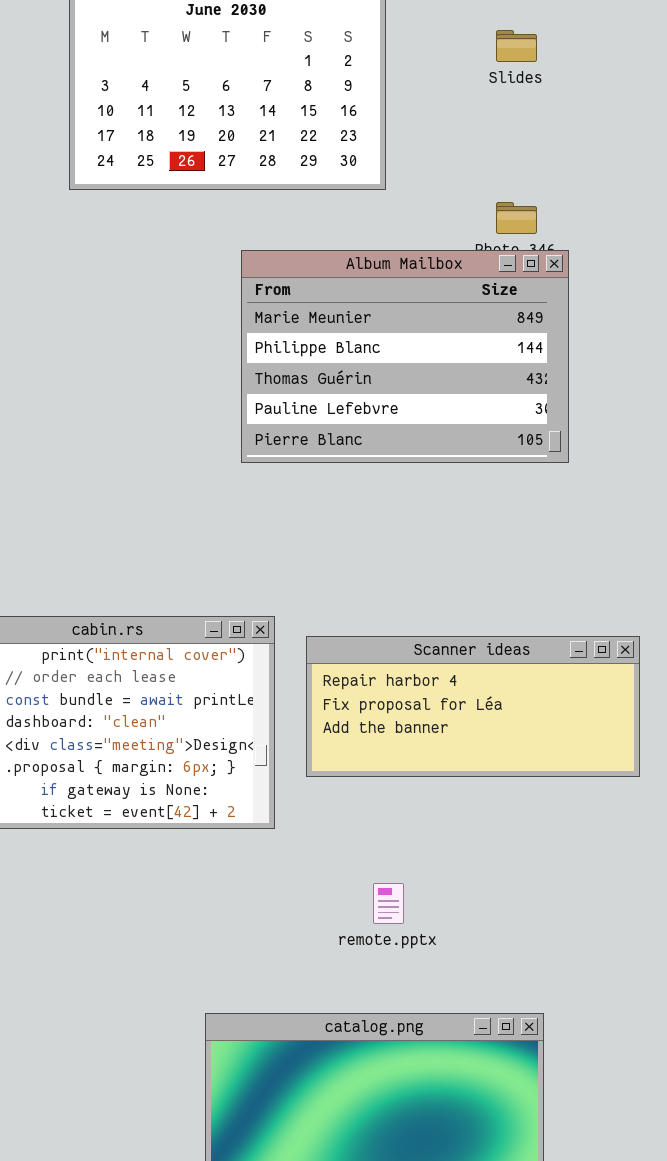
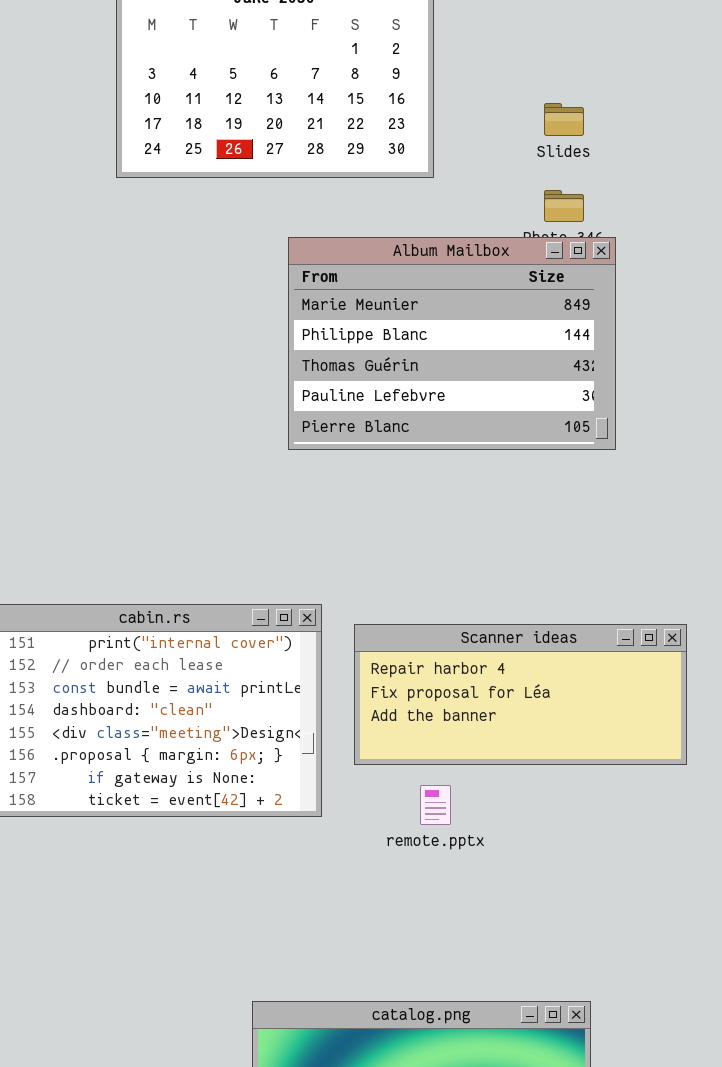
Slides: [496,30,537,62] -> [544,103,584,136], moved
remote.pptx: [373,883,404,924] -> [420,785,451,825], moved

